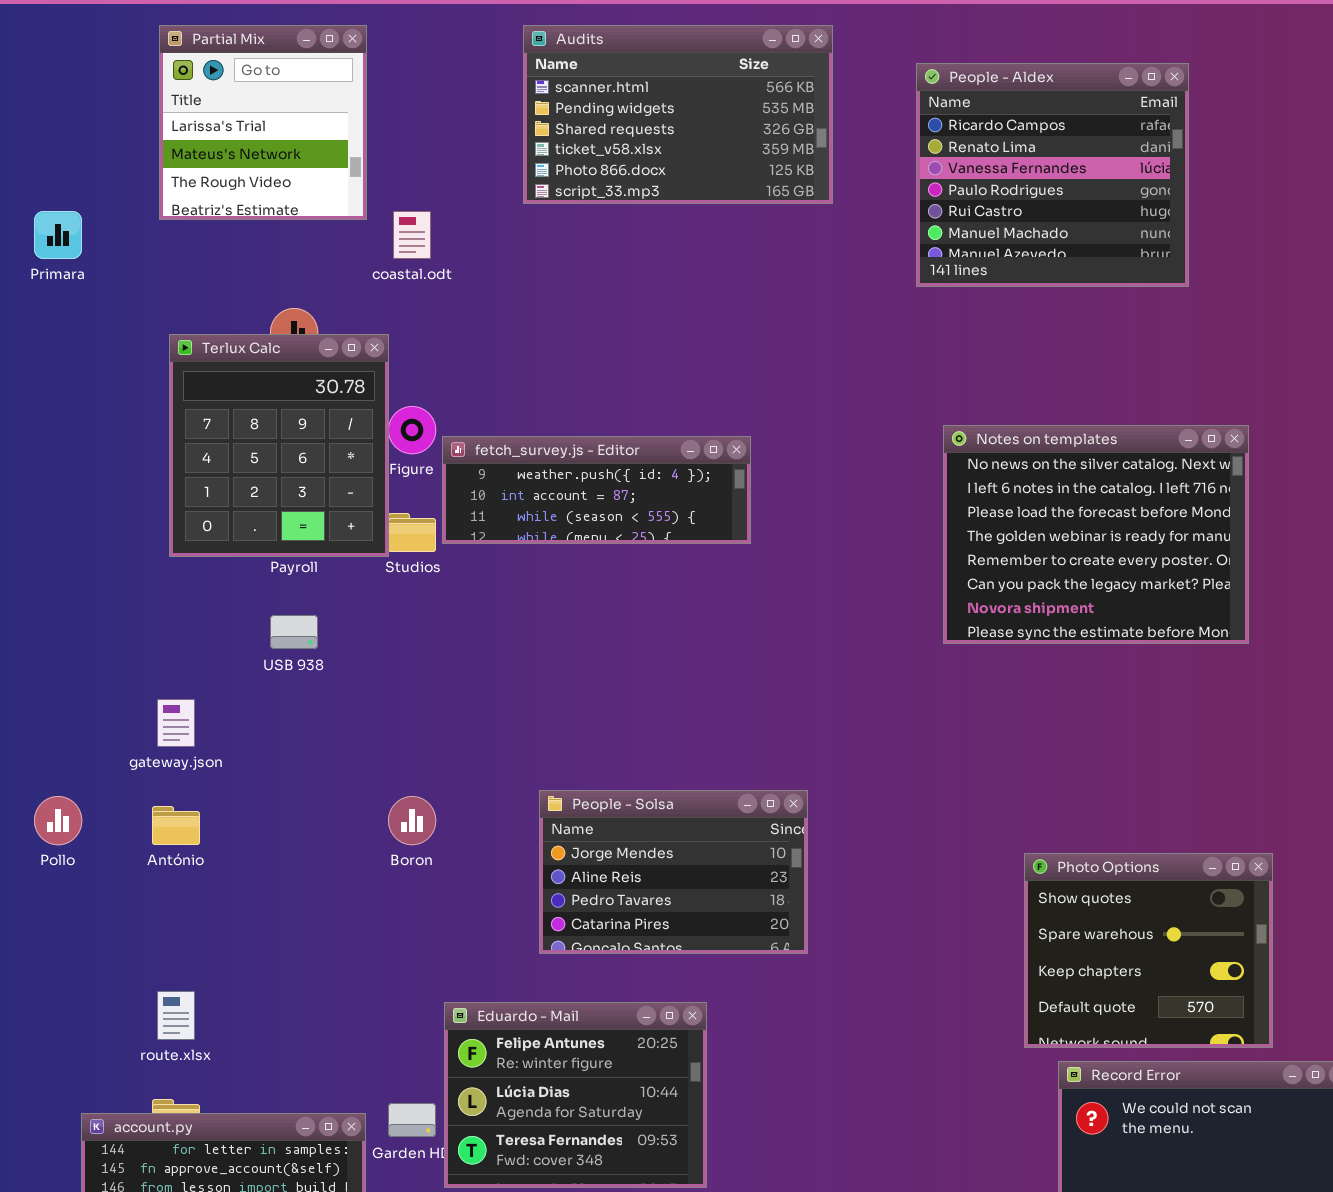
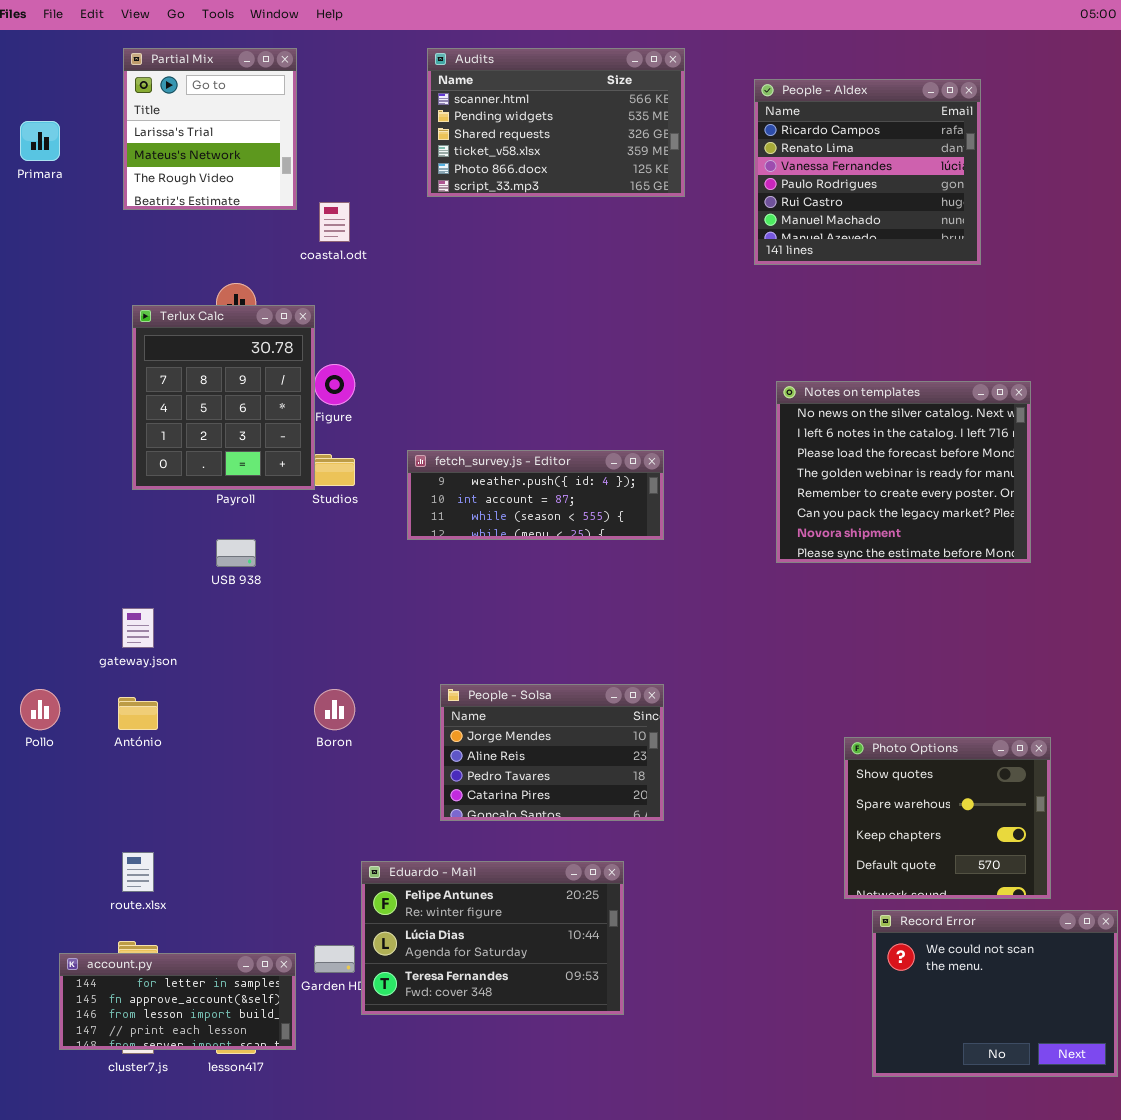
Primara: [34,211,82,259] -> [20,121,60,161], moved
fetch_survey.js - Editor: [442,436,751,544] -> [407,450,664,540], moved
Eduardo - Mail: [444,1002,707,1188] -> [361,861,624,1015], resized

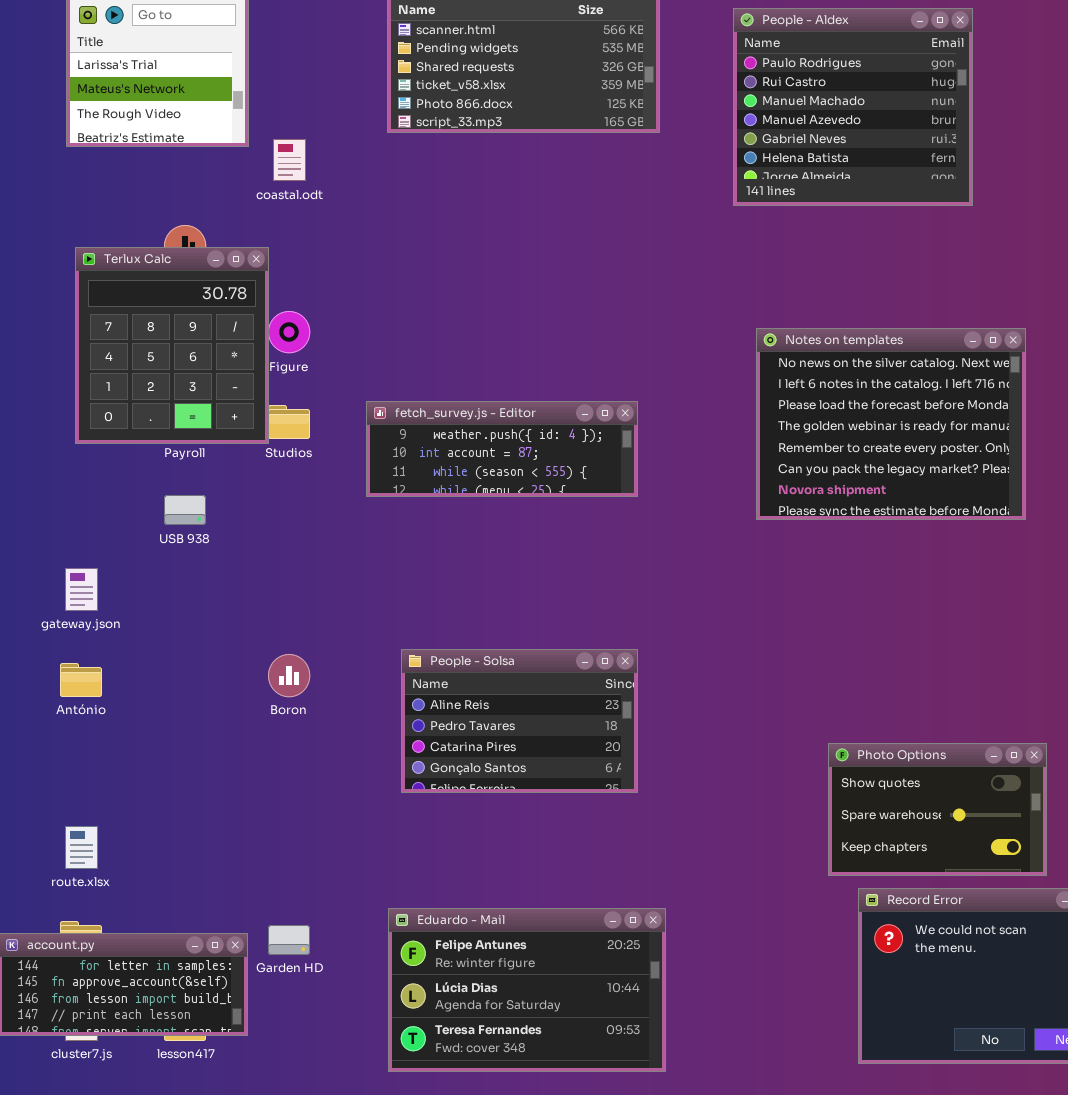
People - Aldex: [754,79,981,265] -> [733,8,973,206], scrolled down 3 rows
People - Solsa: [440,684,664,821] -> [401,649,638,793], scrolled down 1 row
Photo Options: [844,737,1051,899] -> [828,743,1047,876], resized
Eduardo - Mail: [361,861,624,1015] -> [388,908,666,1072], moved

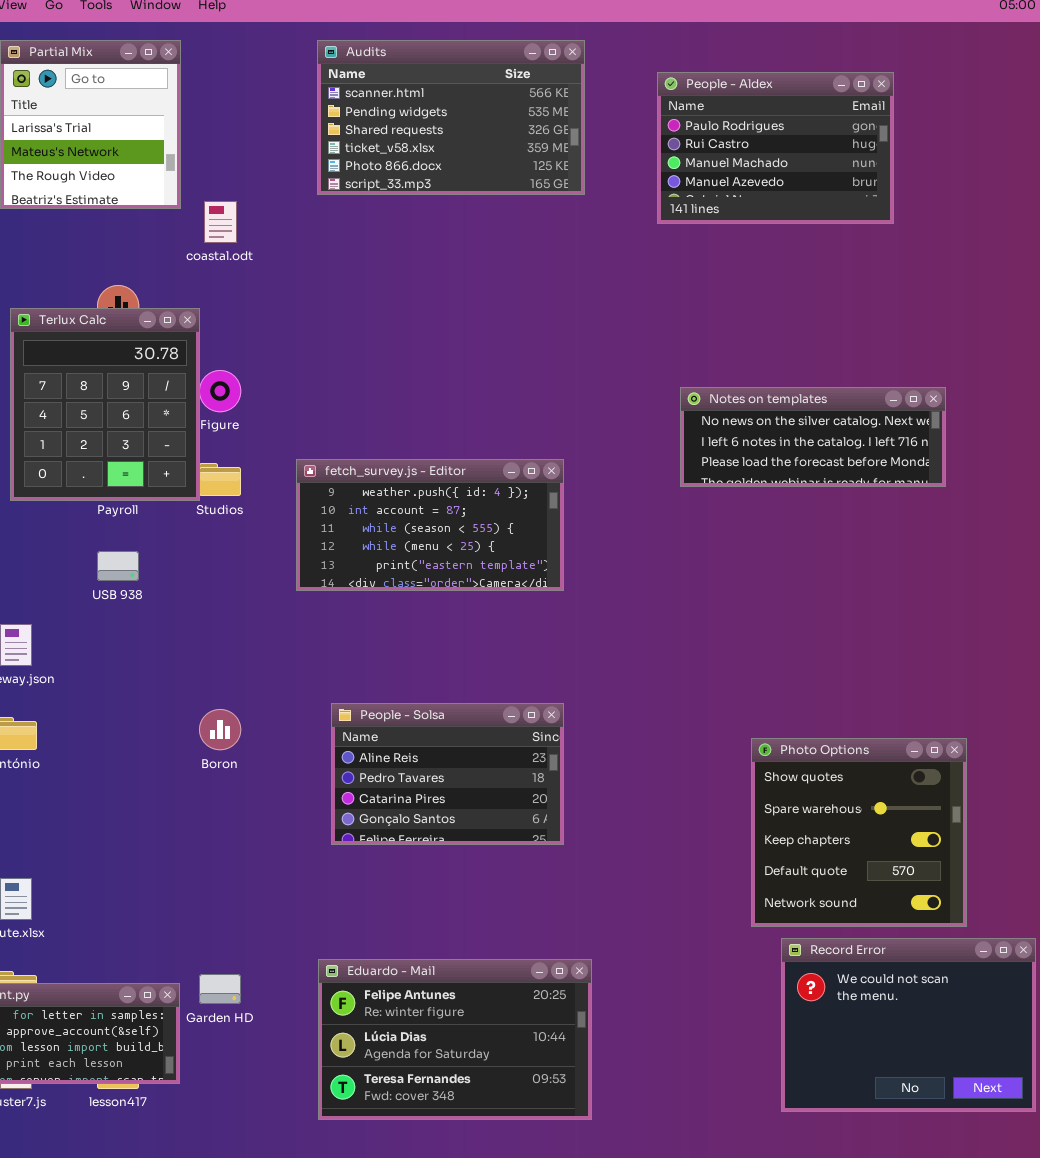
People - Aldex: [733,8,973,206] -> [657,72,894,224], resized
Notes on templates: [756,328,1026,520] -> [680,387,946,487], resized
fetch_survey.js - Editor: [366,401,638,497] -> [296,459,564,591], resized
Photo Options: [828,743,1047,876] -> [751,738,967,927], resized

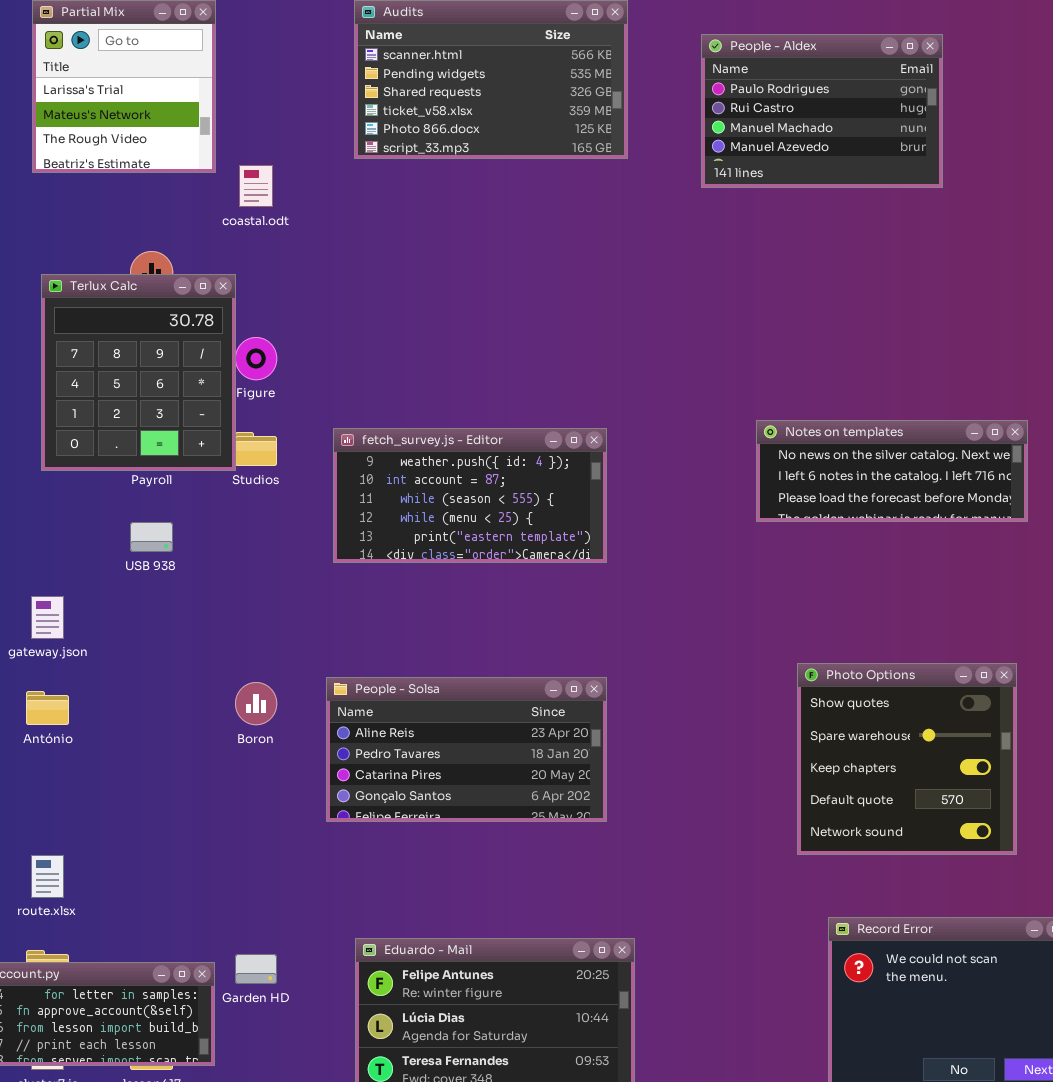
Notes on templates: [680,387,946,487] -> [756,420,1028,522], moved
People - Solsa: [331,703,564,845] -> [326,677,607,822], resized
Photo Options: [751,738,967,927] -> [797,663,1017,855], moved

